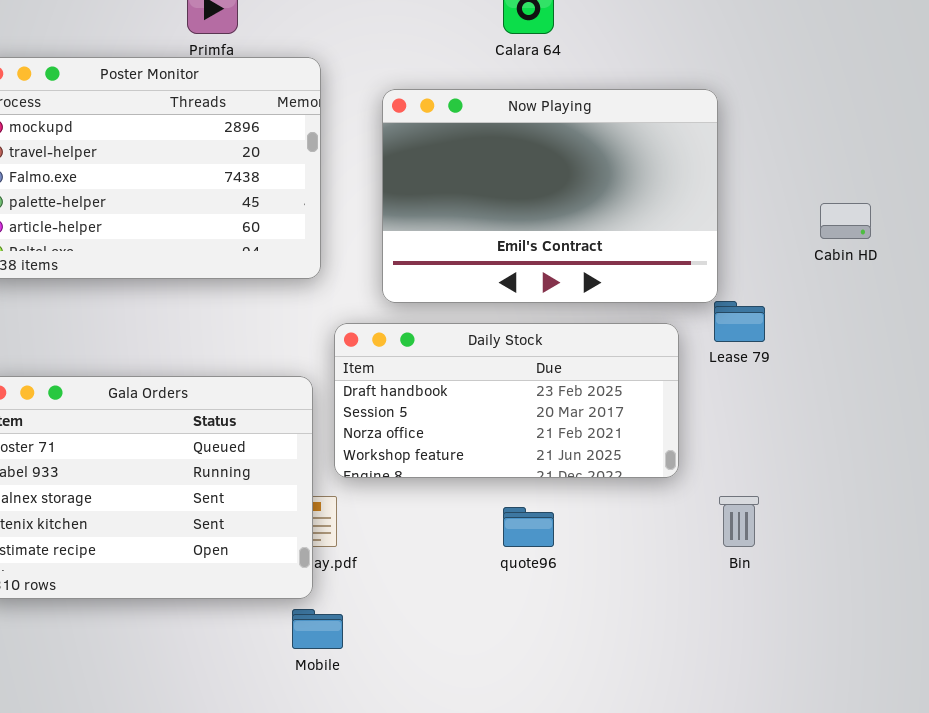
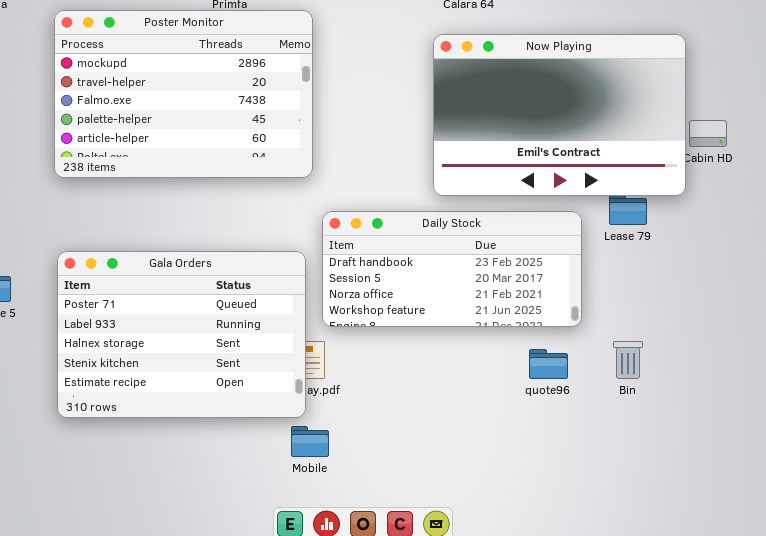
Now Playing: [382,89,718,303] -> [433,34,686,196], moved
quote96: [503,507,554,547] -> [529,349,568,379], moved

